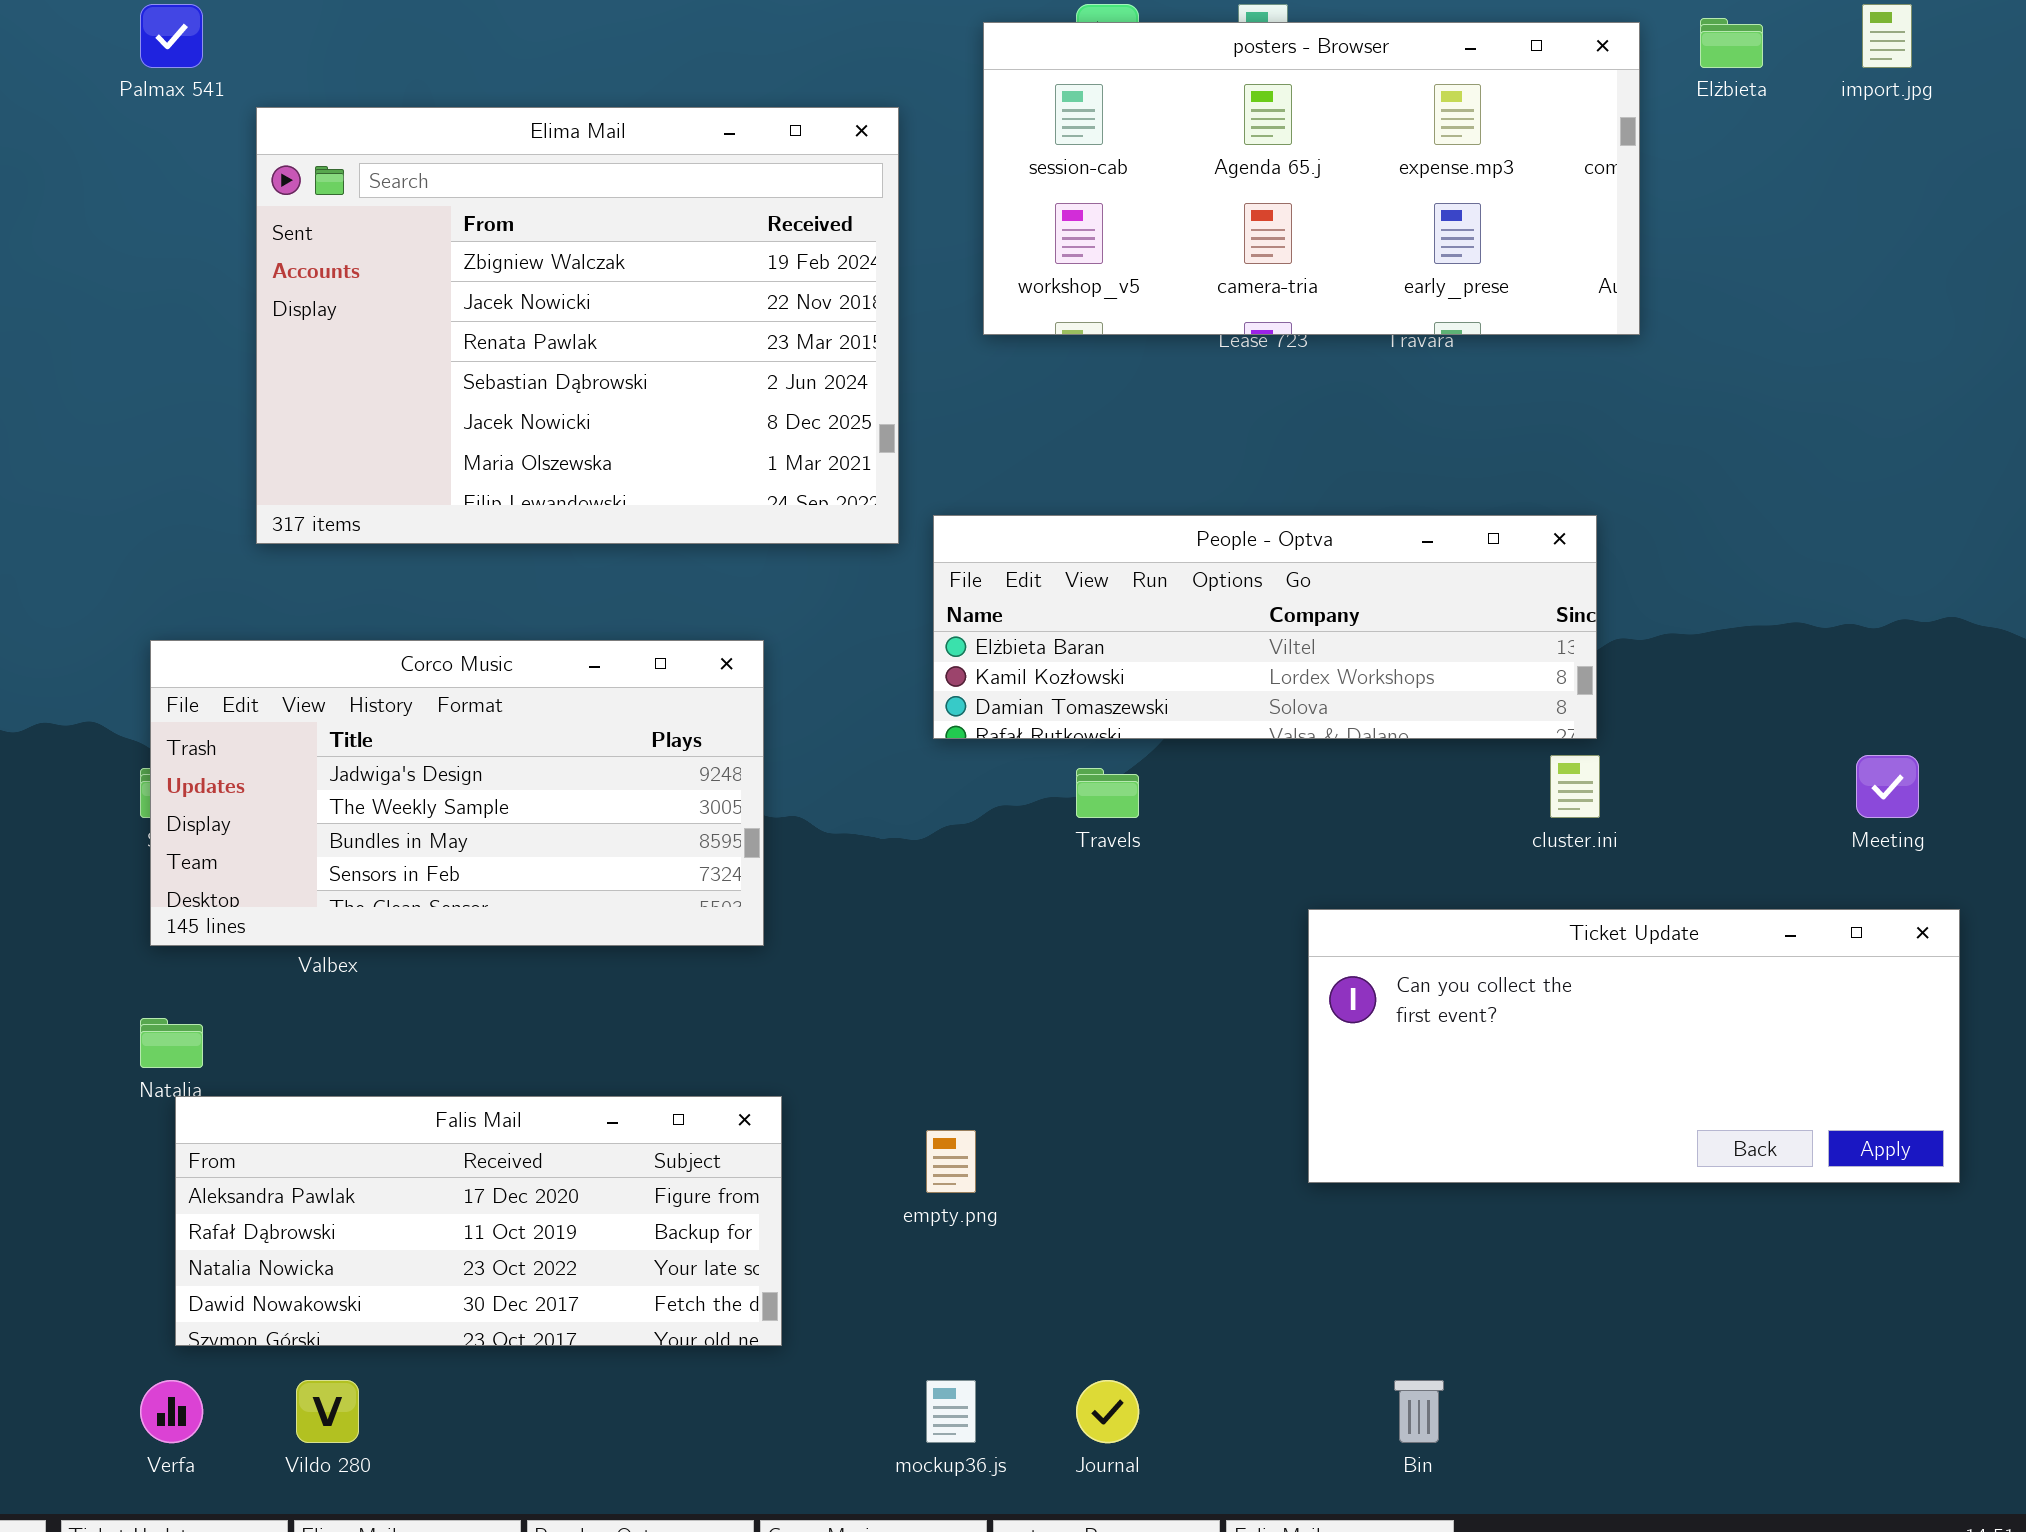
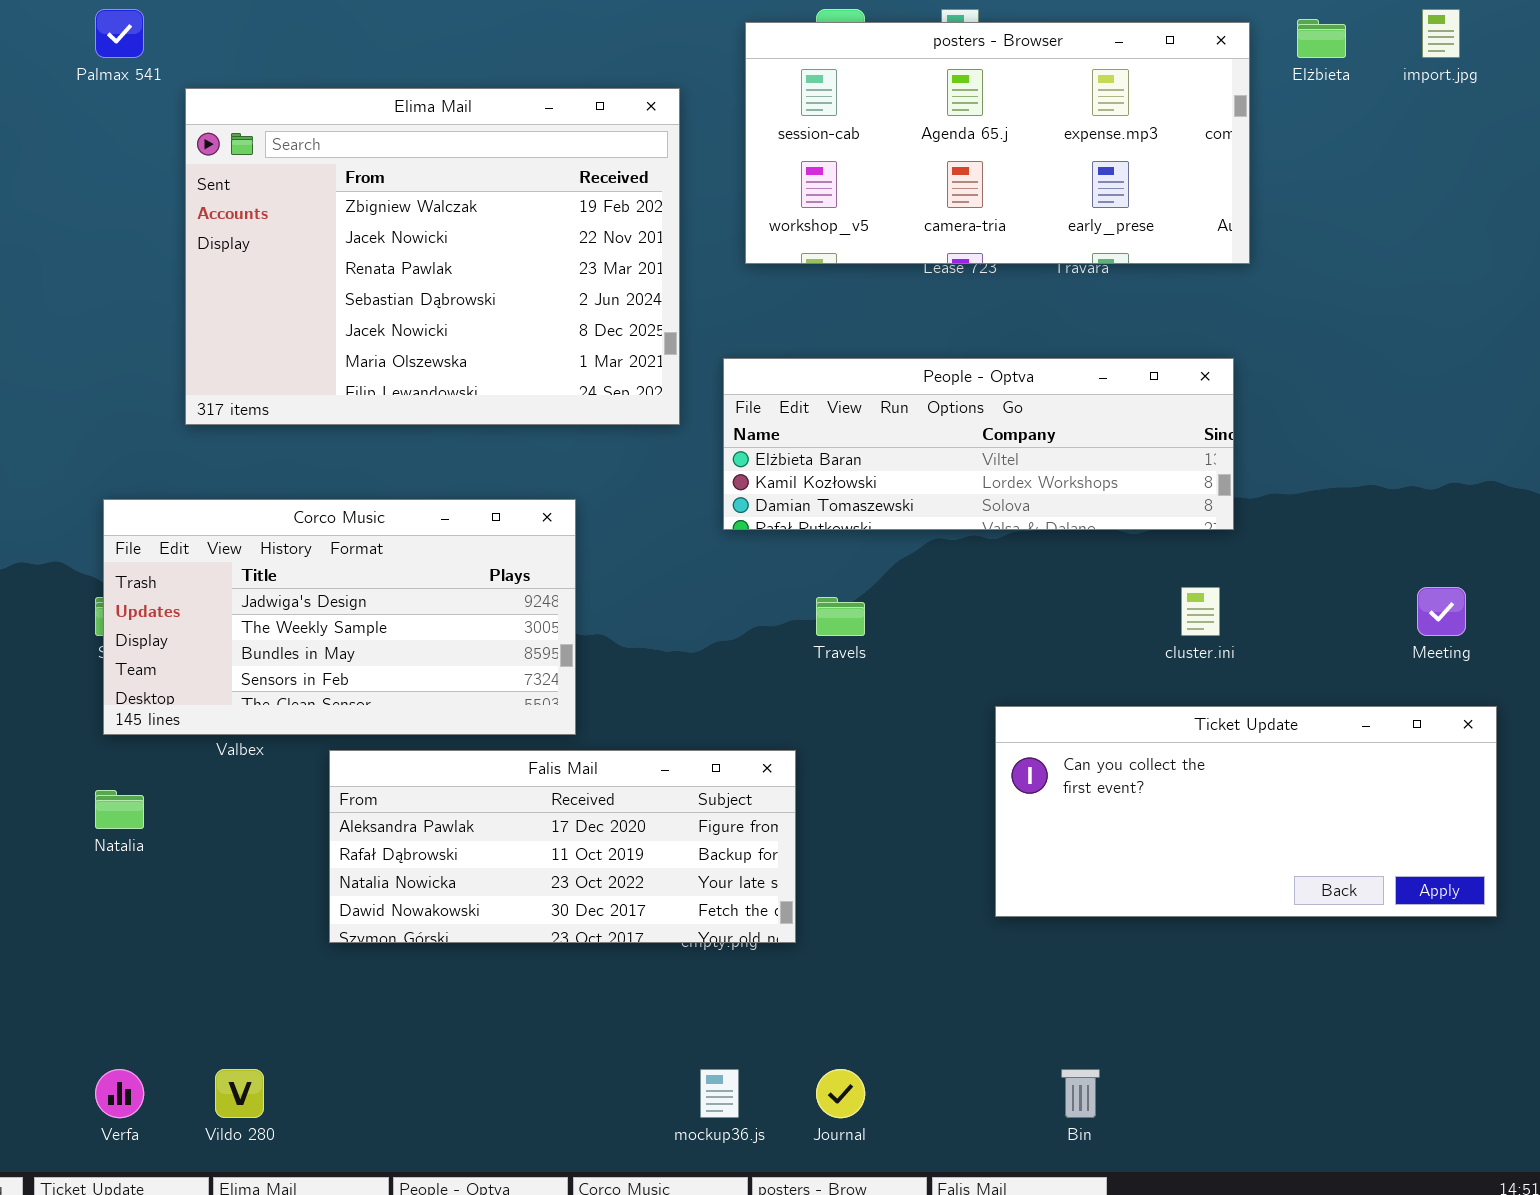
People - Optva: [933,515,1597,739] -> [723,358,1234,530], moved
Falis Mail: [175,1096,782,1346] -> [329,750,796,943], moved

